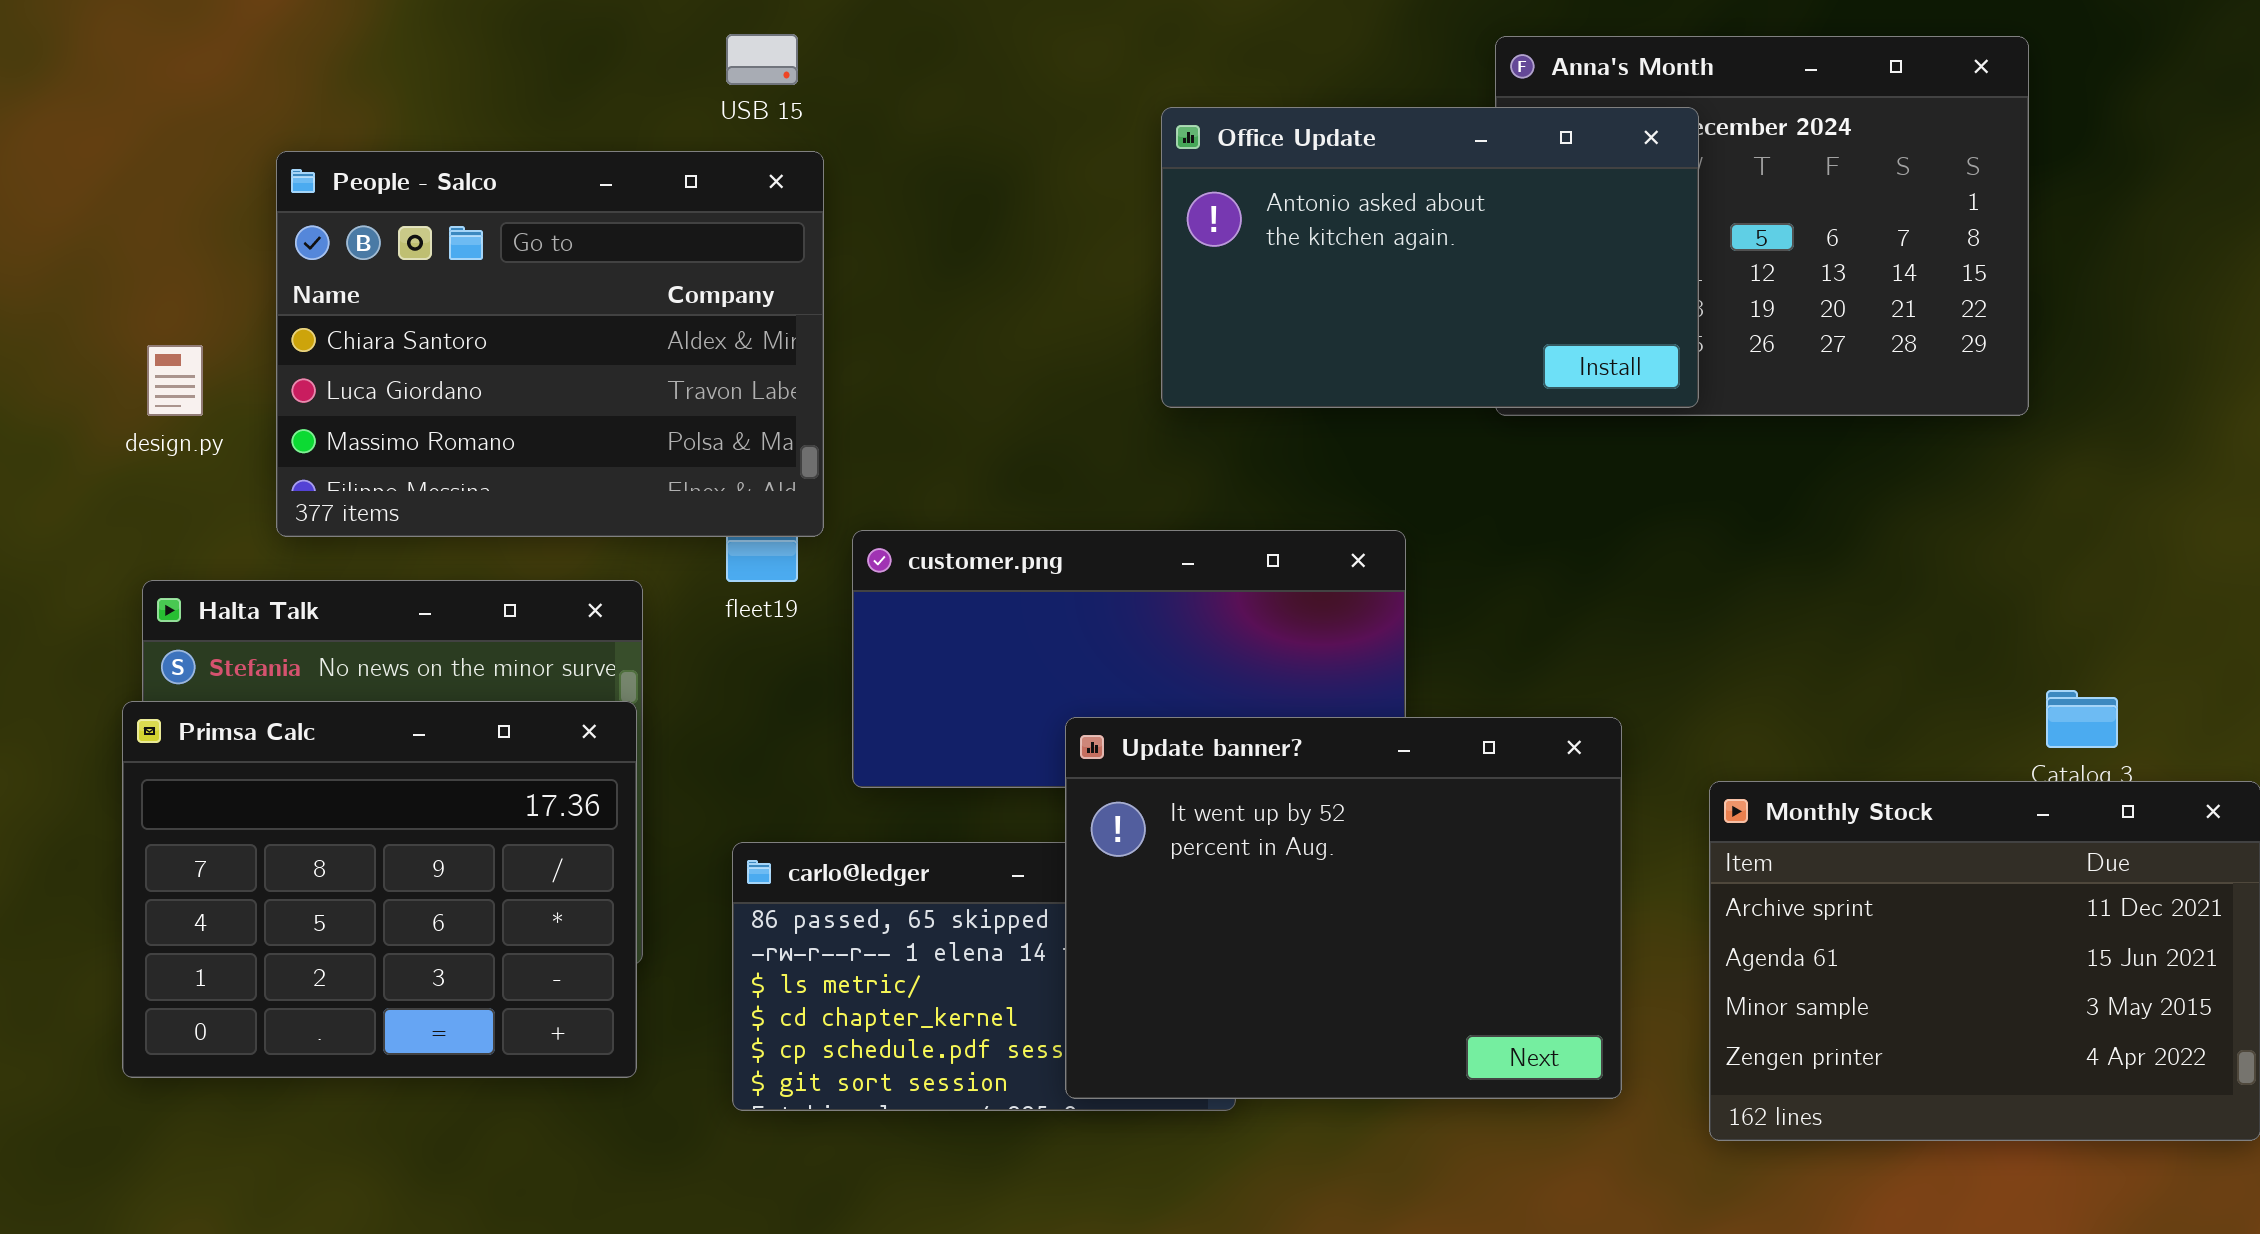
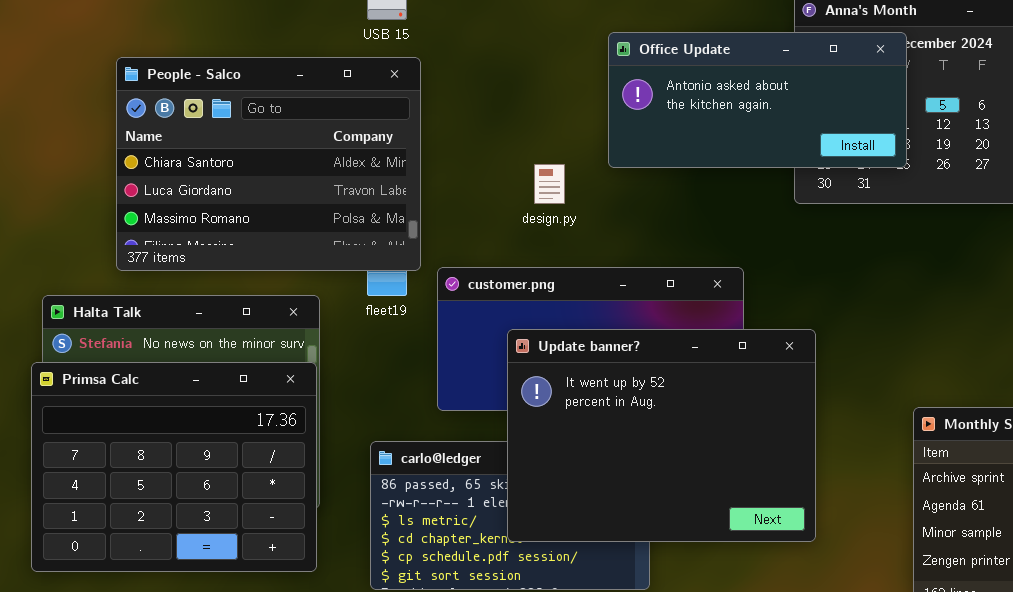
Office Update: [1161,107,1699,408] -> [608,32,907,168], resized
design.py: [147,345,203,416] -> [534,164,565,204], moved
Update banner?: [1065,717,1622,1099] -> [507,329,816,542], moved

